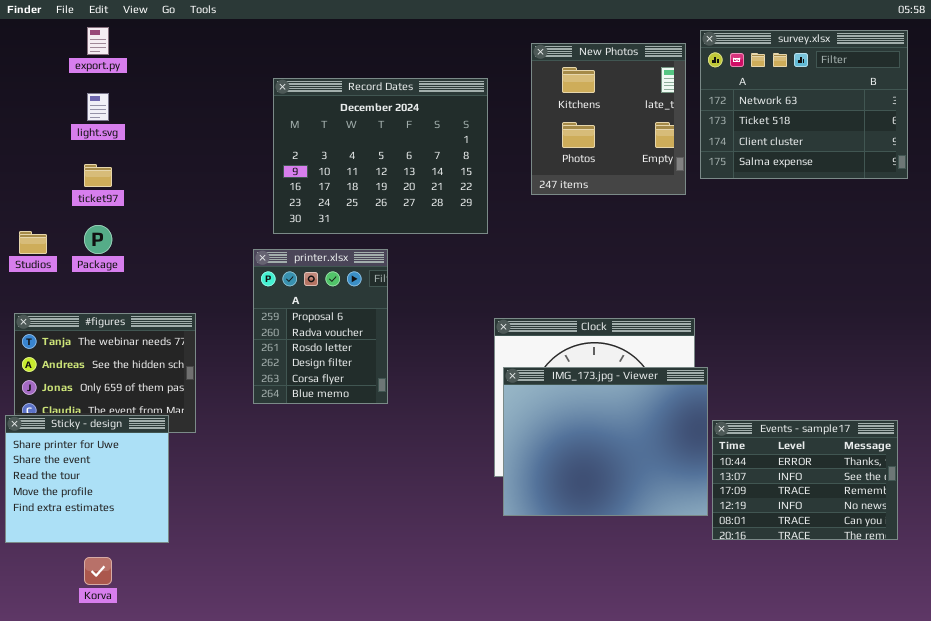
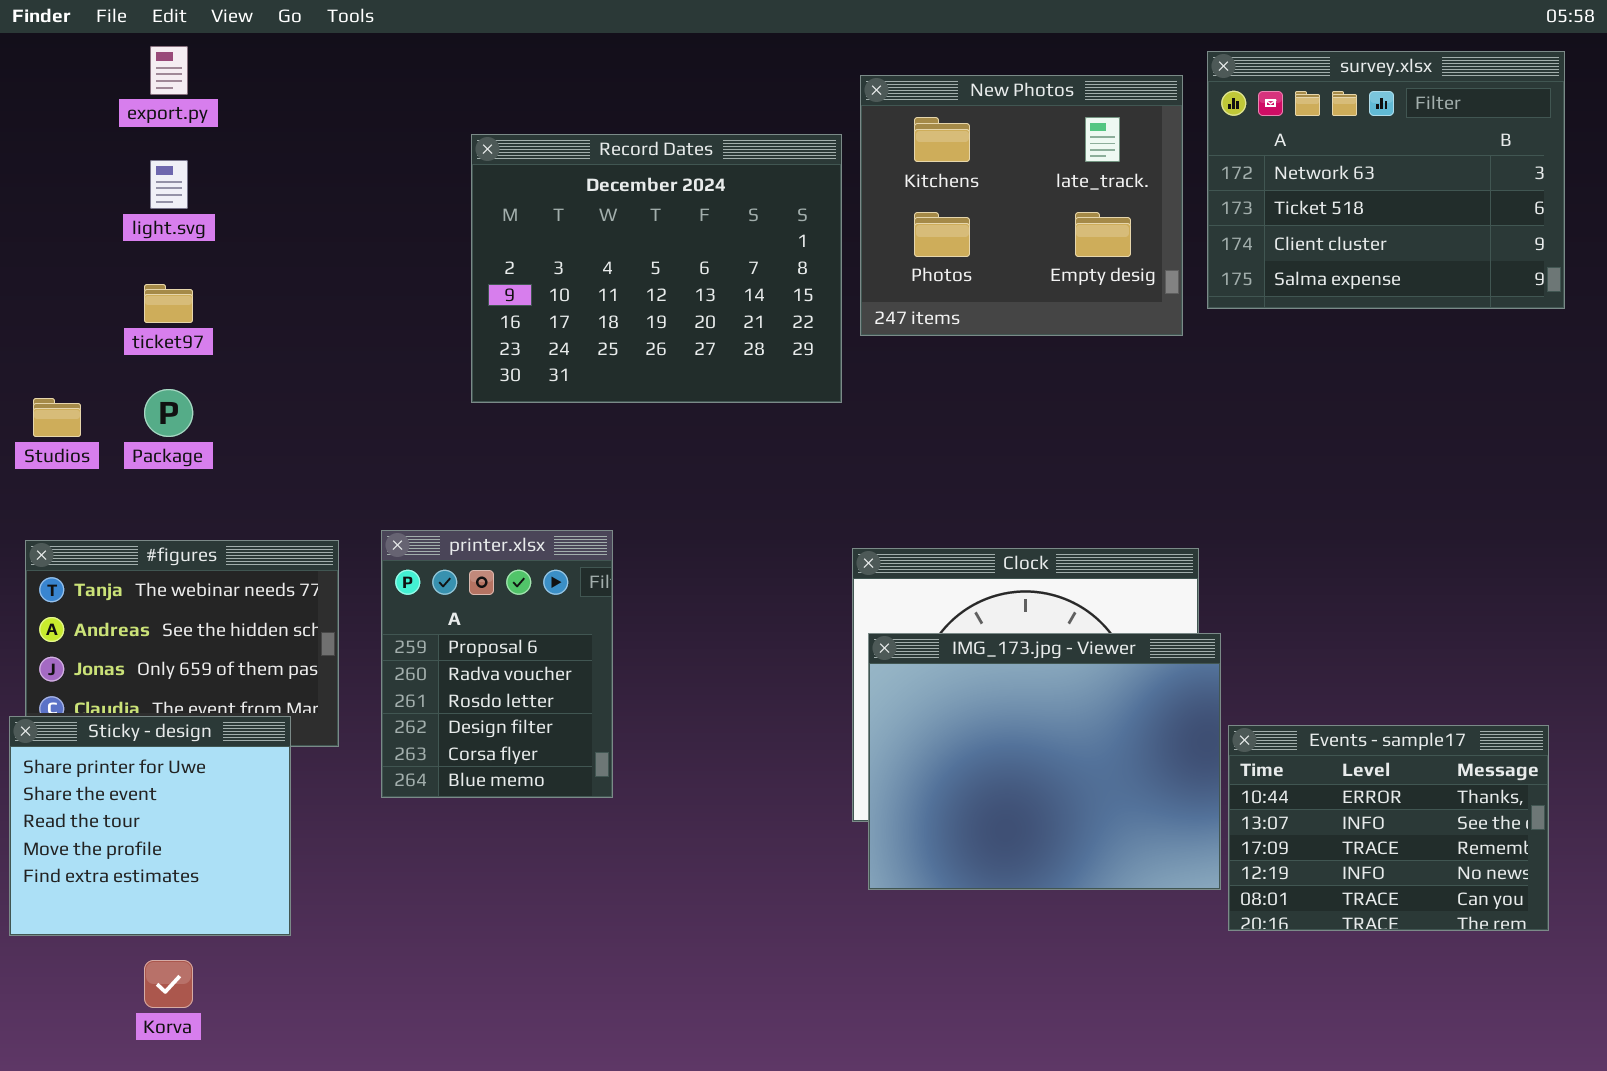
New Photos: [531,43,686,195] -> [860,75,1183,336], resized
printer.xlsx: [253,249,388,404] -> [381,530,613,798], moved

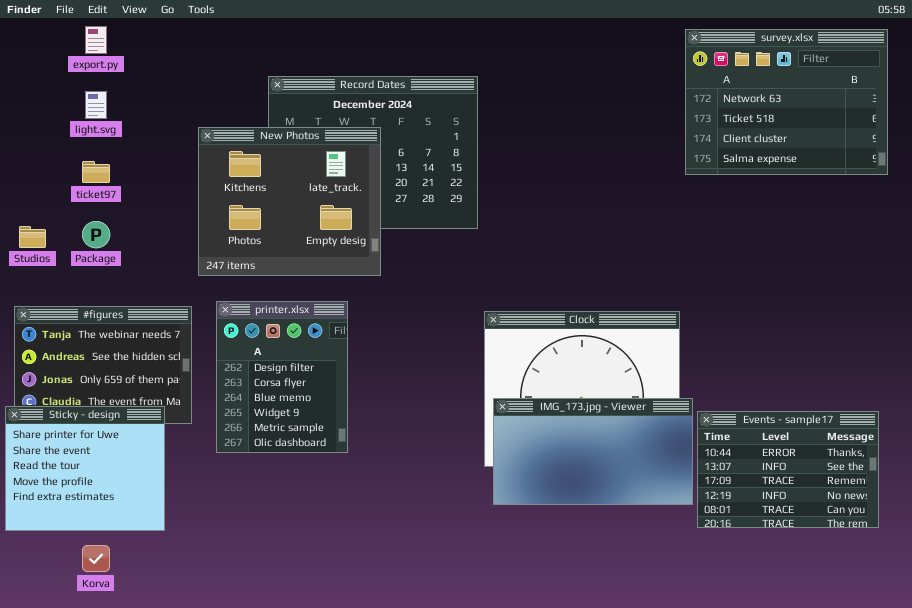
New Photos: [860,75,1183,336] -> [198,127,381,276], moved
printer.xlsx: [381,530,613,798] -> [216,301,348,453], scrolled down 3 rows
IMG_173.jpg - Viewer: [868,633,1221,890] -> [493,398,693,505], resized

